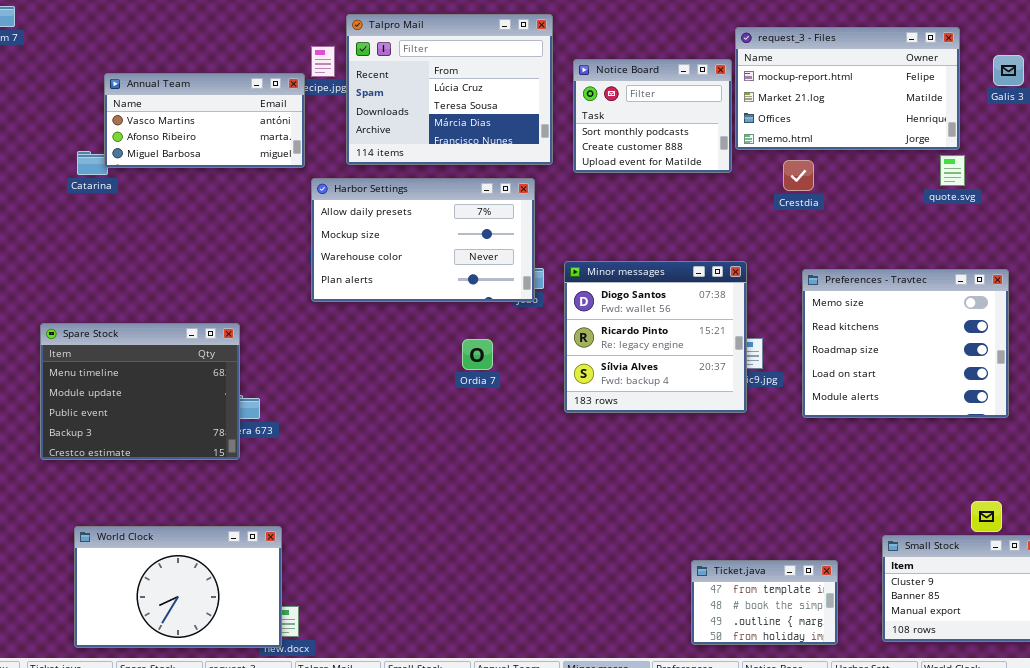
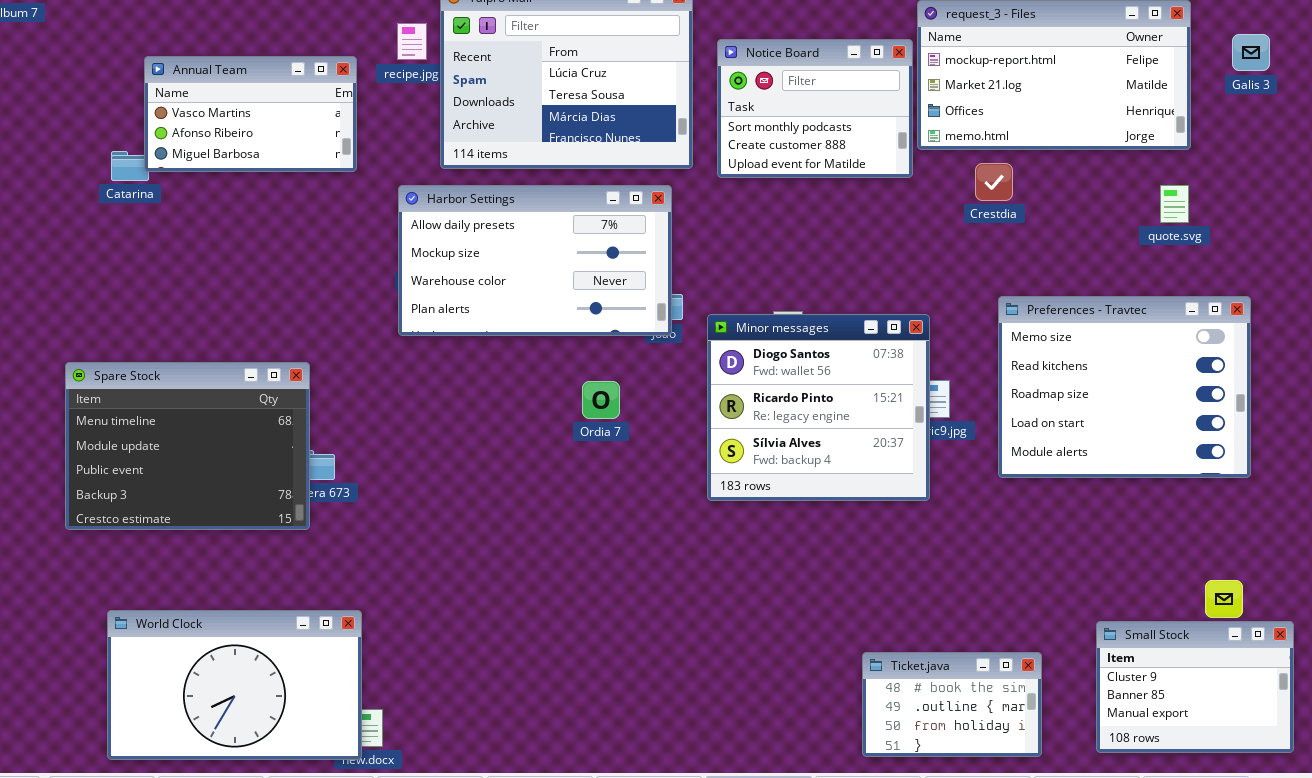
Annual Team: [104,73,305,168] -> [144,56,357,172], resized
quote.svg: [940,155,965,186] -> [1160,185,1189,223], moved
Minor messages: [564,261,747,413] -> [707,314,930,501], moved
Ticket.java: [691,560,838,645] -> [862,652,1042,757], scrolled down 1 row

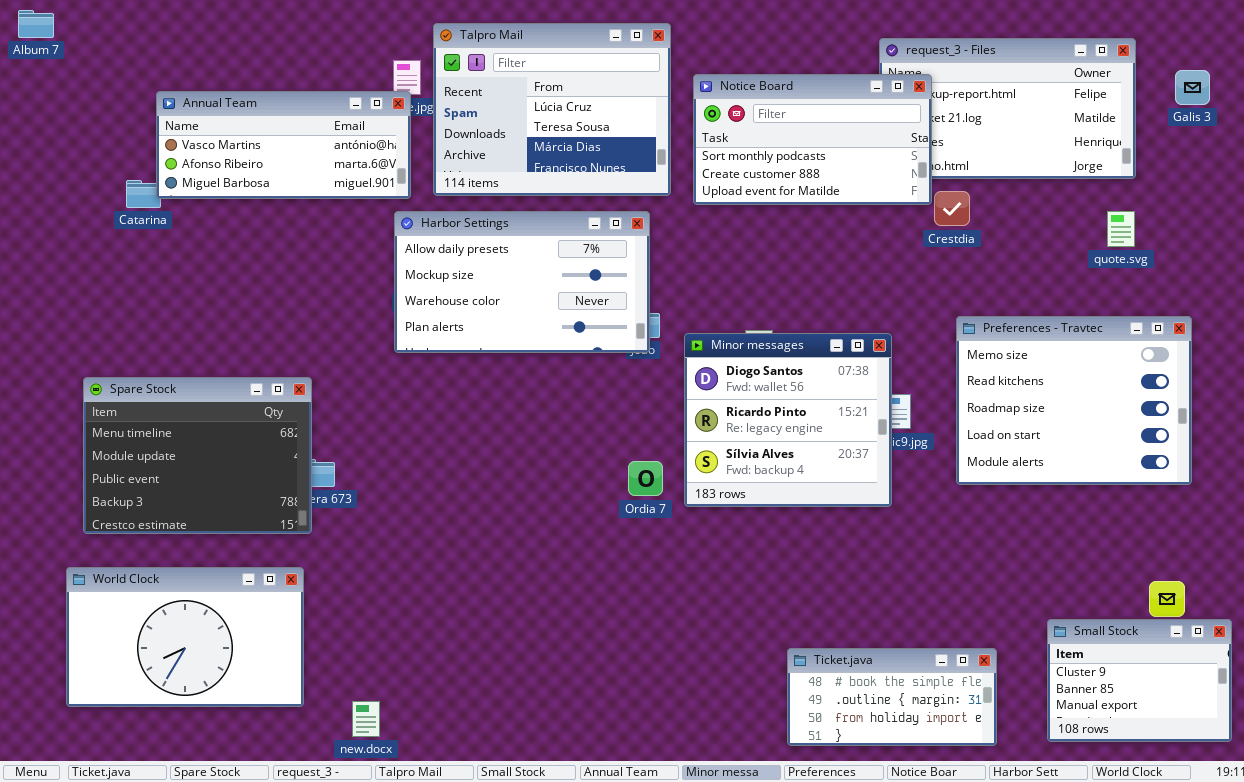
Notice Board: [717,39,913,178] -> [693,74,932,205], resized
Annual Team: [144,56,357,172] -> [156,91,411,199], resized
Ordia 7: [582,381,620,419] -> [628,461,663,496], moved
World Clock: [107,610,362,760] -> [66,567,304,707], moved
Ticket.java: [862,652,1042,757] -> [787,648,997,746], resized

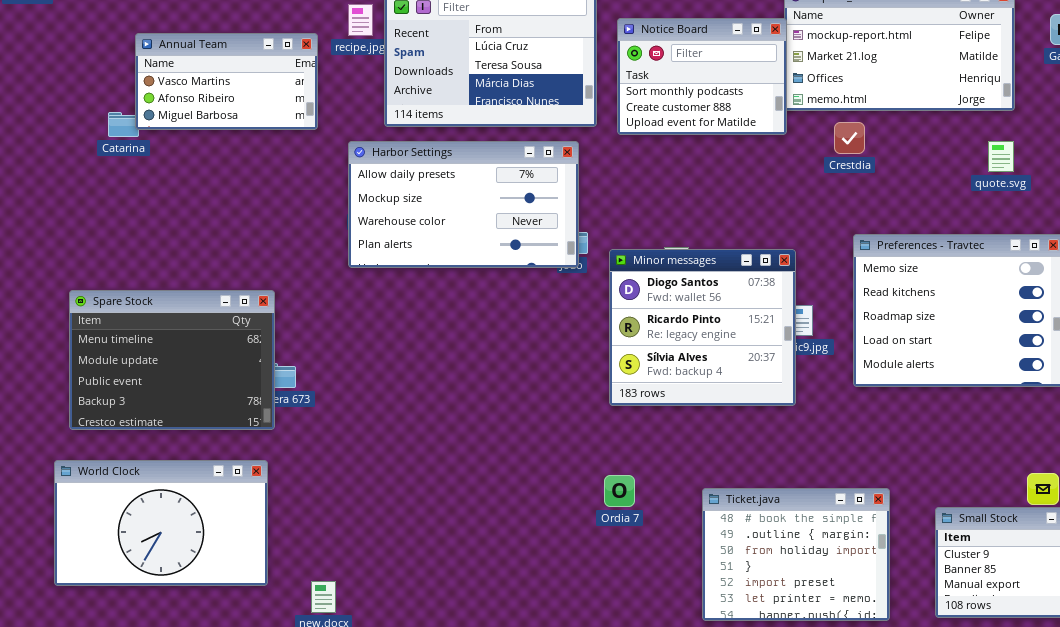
Notice Board: [693,74,932,205] -> [617,18,787,135], resized
Annual Team: [156,91,411,199] -> [135,33,318,130], resized
Ordia 7: [628,461,663,496] -> [604,475,635,507], moved
Ticket.java: [787,648,997,746] -> [702,488,890,621], resized

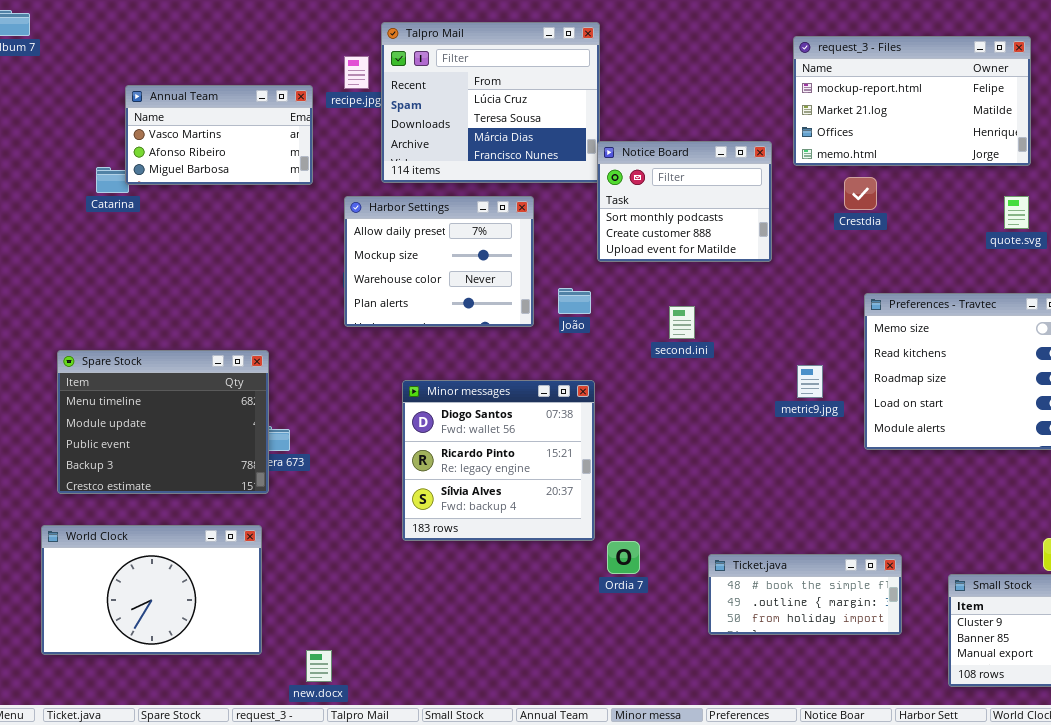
Notice Board: [617,18,787,135] -> [597,141,772,262], moved
Harbor Settings: [348,141,579,268] -> [344,196,534,327], resized
Minor messages: [609,249,796,406] -> [402,380,595,541], moved
Ticket.java: [702,488,890,621] -> [708,554,902,635], resized

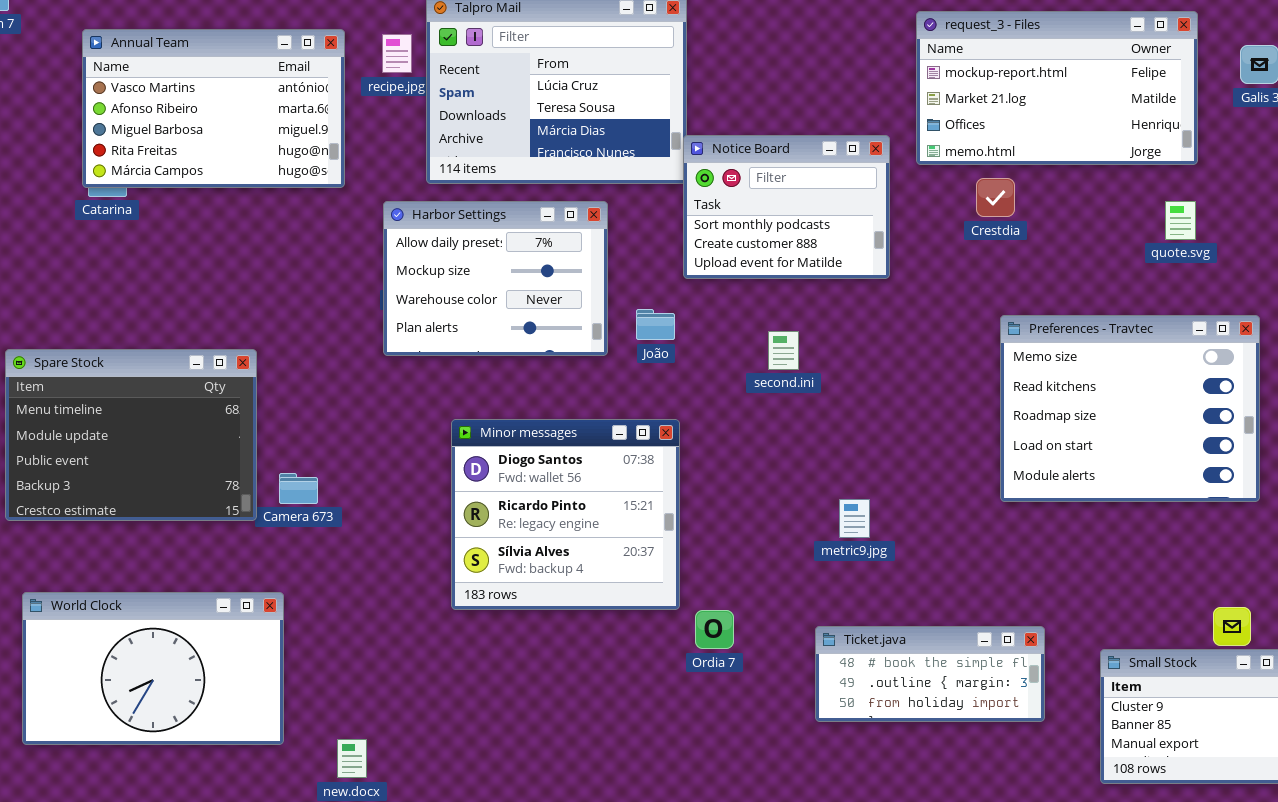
Annual Team: [125,85,313,185] -> [82,29,345,188], resized
Spare Stock: [57,350,269,494] -> [5,349,257,521], moved
metric9.jpg: [797,365,823,398] -> [839,499,870,538], moved

